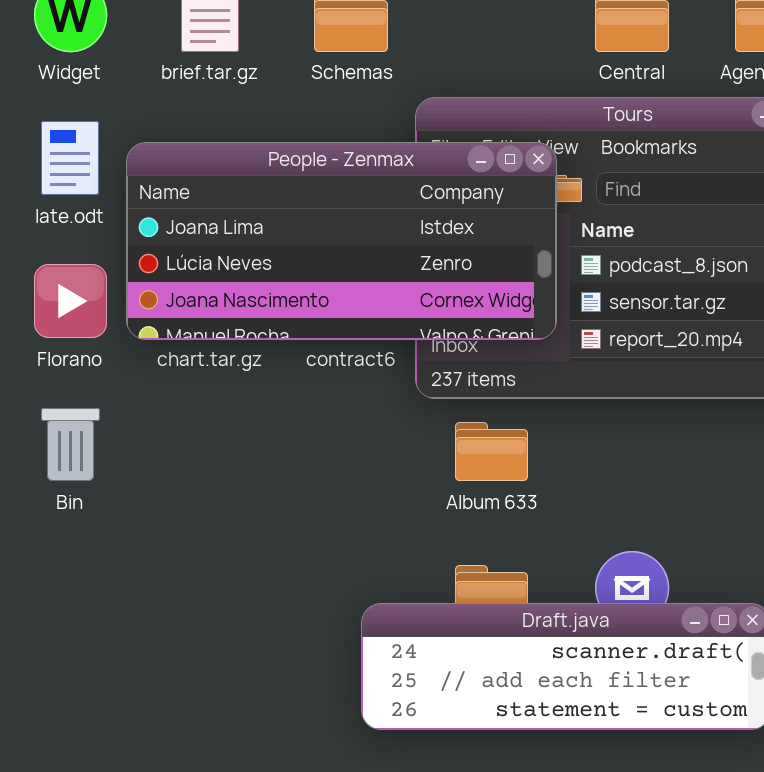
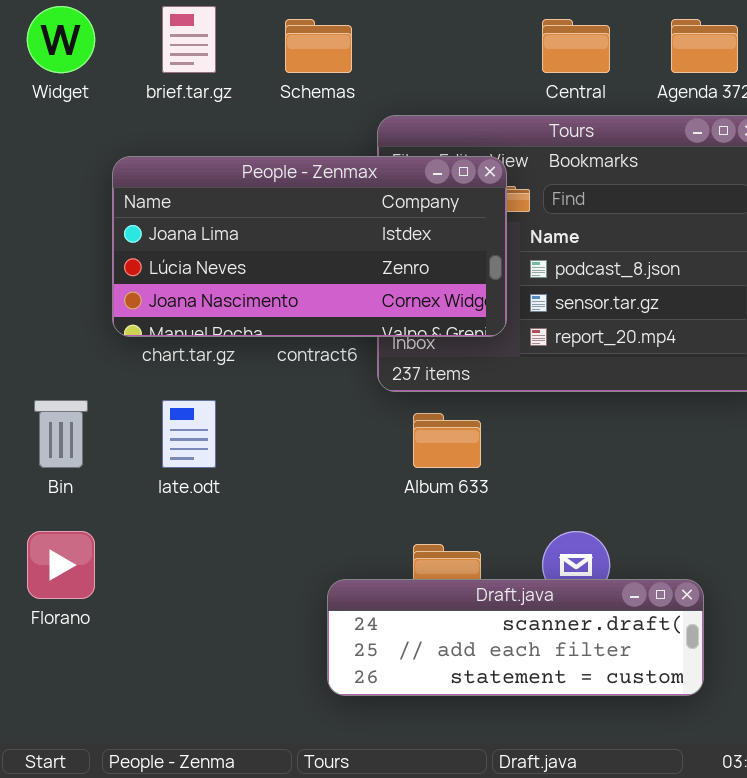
late.odt: [41,121,99,195] -> [162,400,216,468], moved
Florano: [34,264,107,338] -> [27,531,95,599], moved

